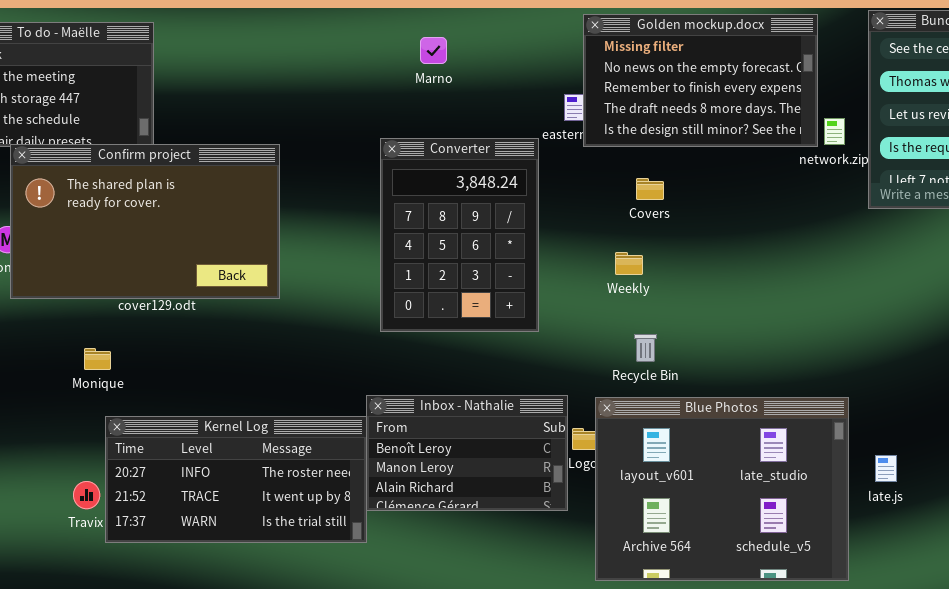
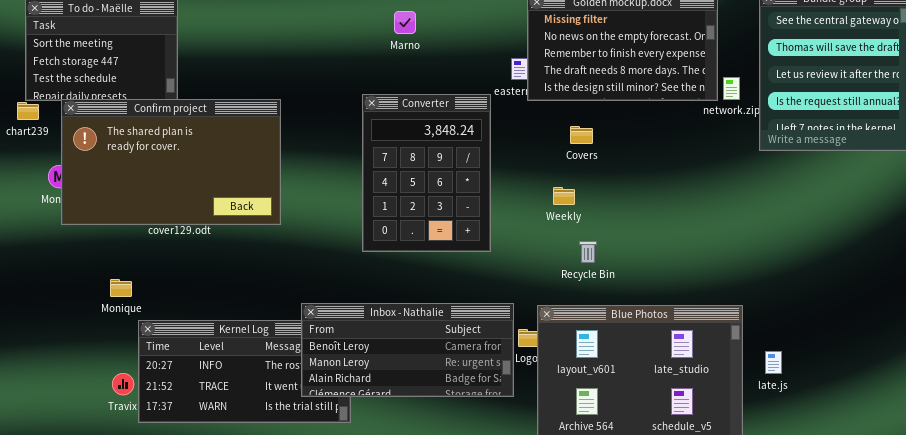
Recycle Bin: [634,334,657,362] -> [579,241,597,263], moved
Monique: [84,348,111,370] -> [110,279,132,297], moved
Inbox - Nathalie: [366,395,568,511] -> [301,303,514,397], resized

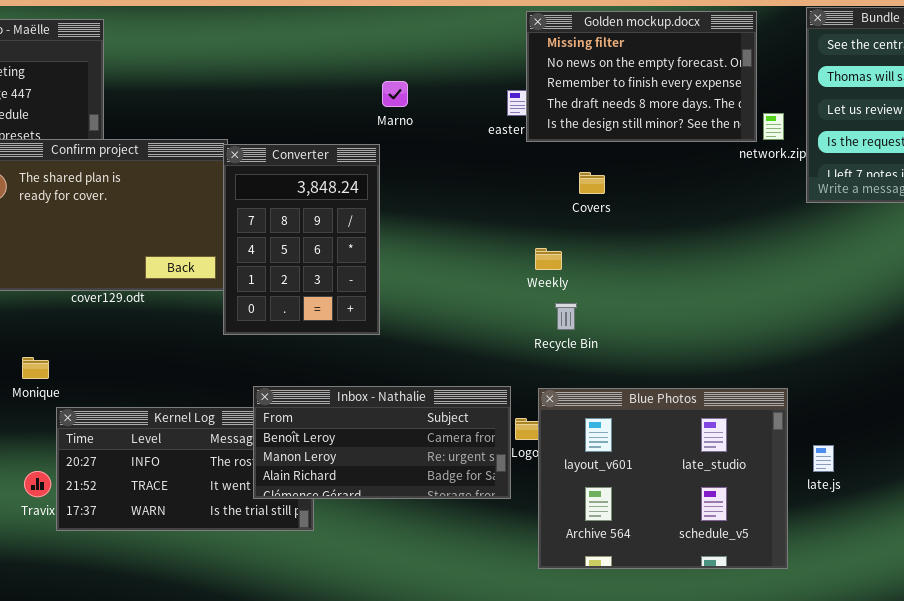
Marno: [394,11,416,34] -> [382,81,408,107], moved
Converter: [362,94,491,252] -> [223,144,380,335], moved
Weekly: [553,187,575,205] -> [535,248,562,270], moved
Recycle Bin: [579,241,597,263] -> [555,303,577,330], moved

